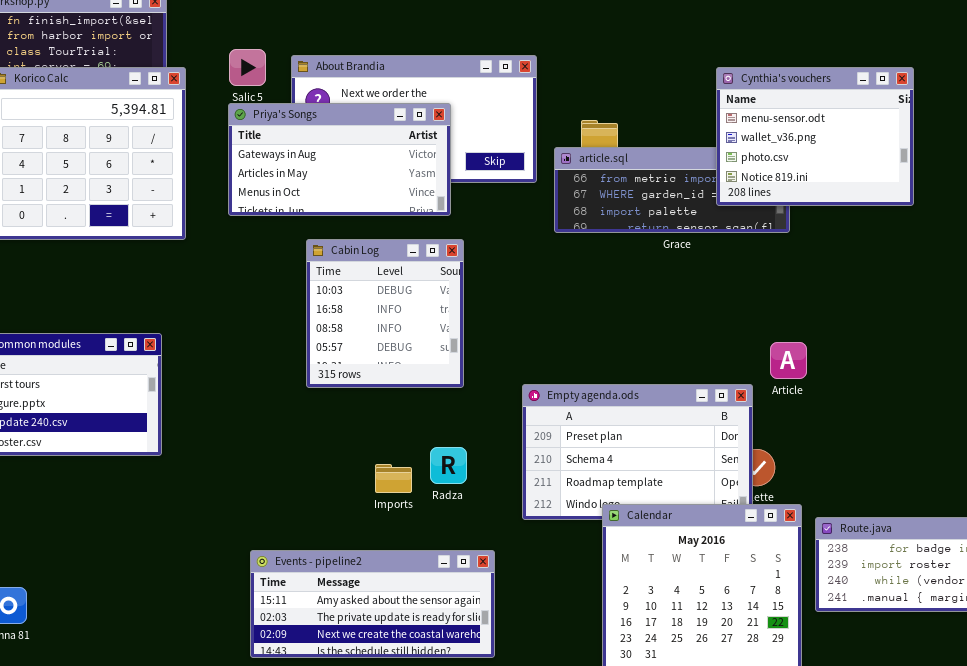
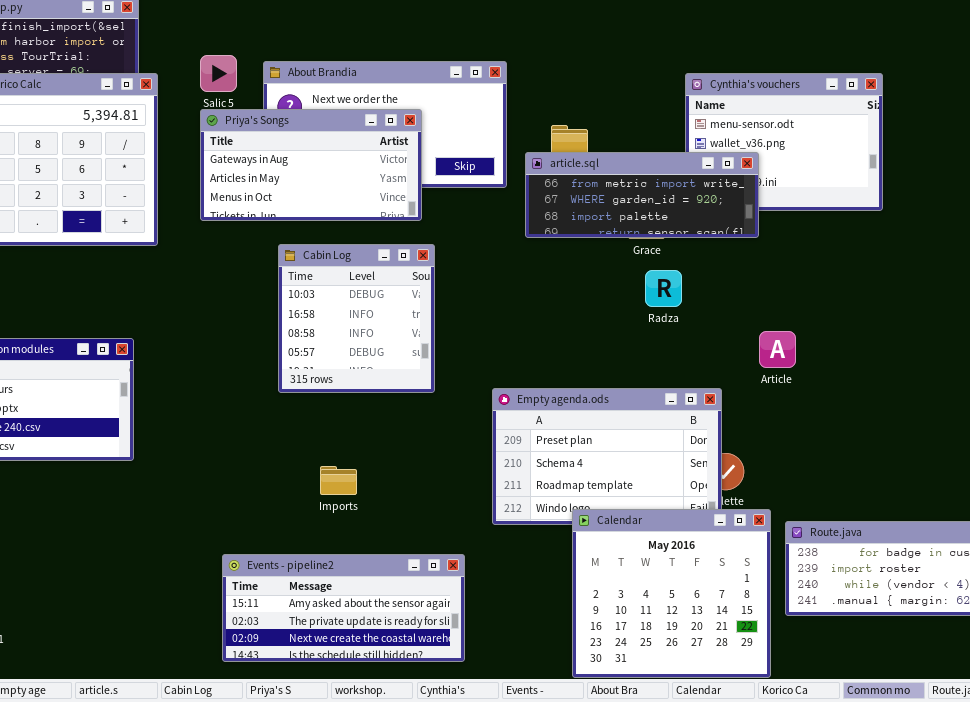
article.sql: [554,147,790,233] -> [525,152,759,238], raised
Article: [770,342,807,379] -> [759,331,796,368], moved
Radza: [430,447,467,484] -> [645,270,682,307], moved
Imports: [375,464,412,493] -> [320,466,357,495], moved

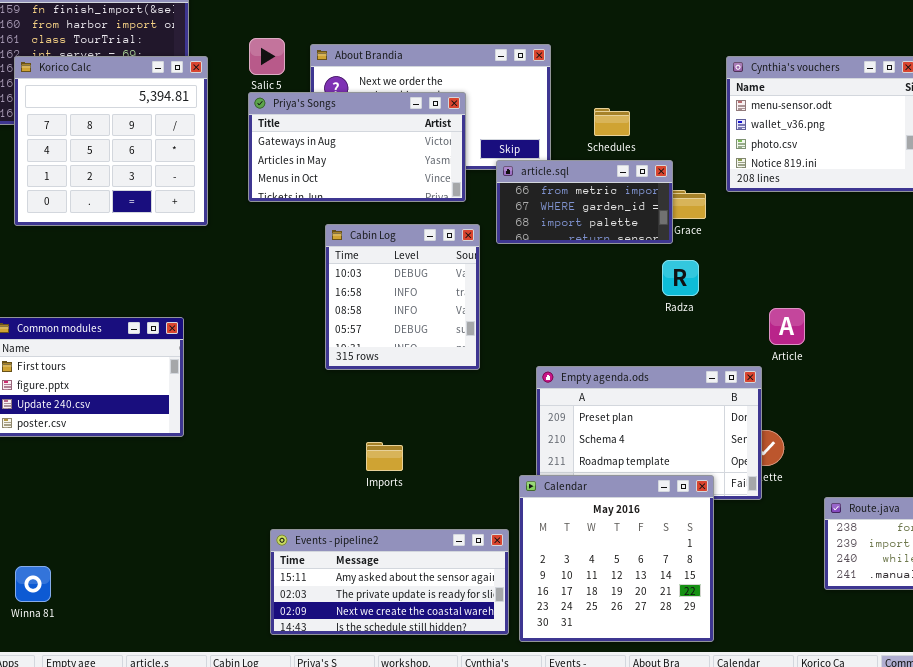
article.sql: [525,152,759,238] -> [496,160,673,244], moved, resized
Radza: [645,270,682,307] -> [662,260,699,296], moved
Article: [759,331,796,368] -> [769,308,805,345], moved
Calendar: [572,509,771,678] -> [519,475,714,642], moved

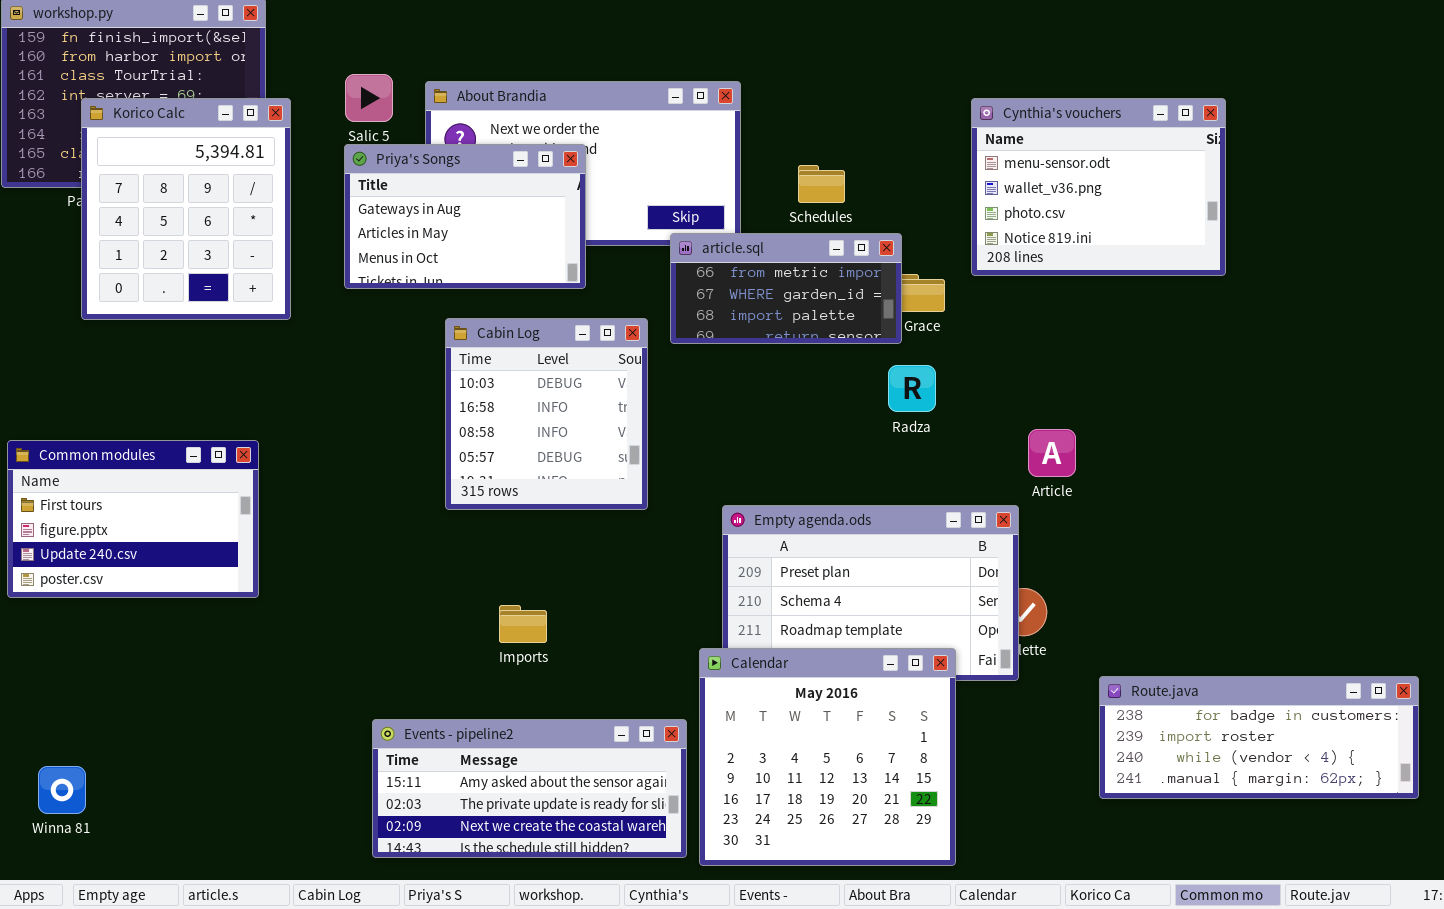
Korico Calc: [14,56,208,226] -> [81,98,291,320], resized
Priya's Songs: [248,92,466,202] -> [344,144,586,289], resized

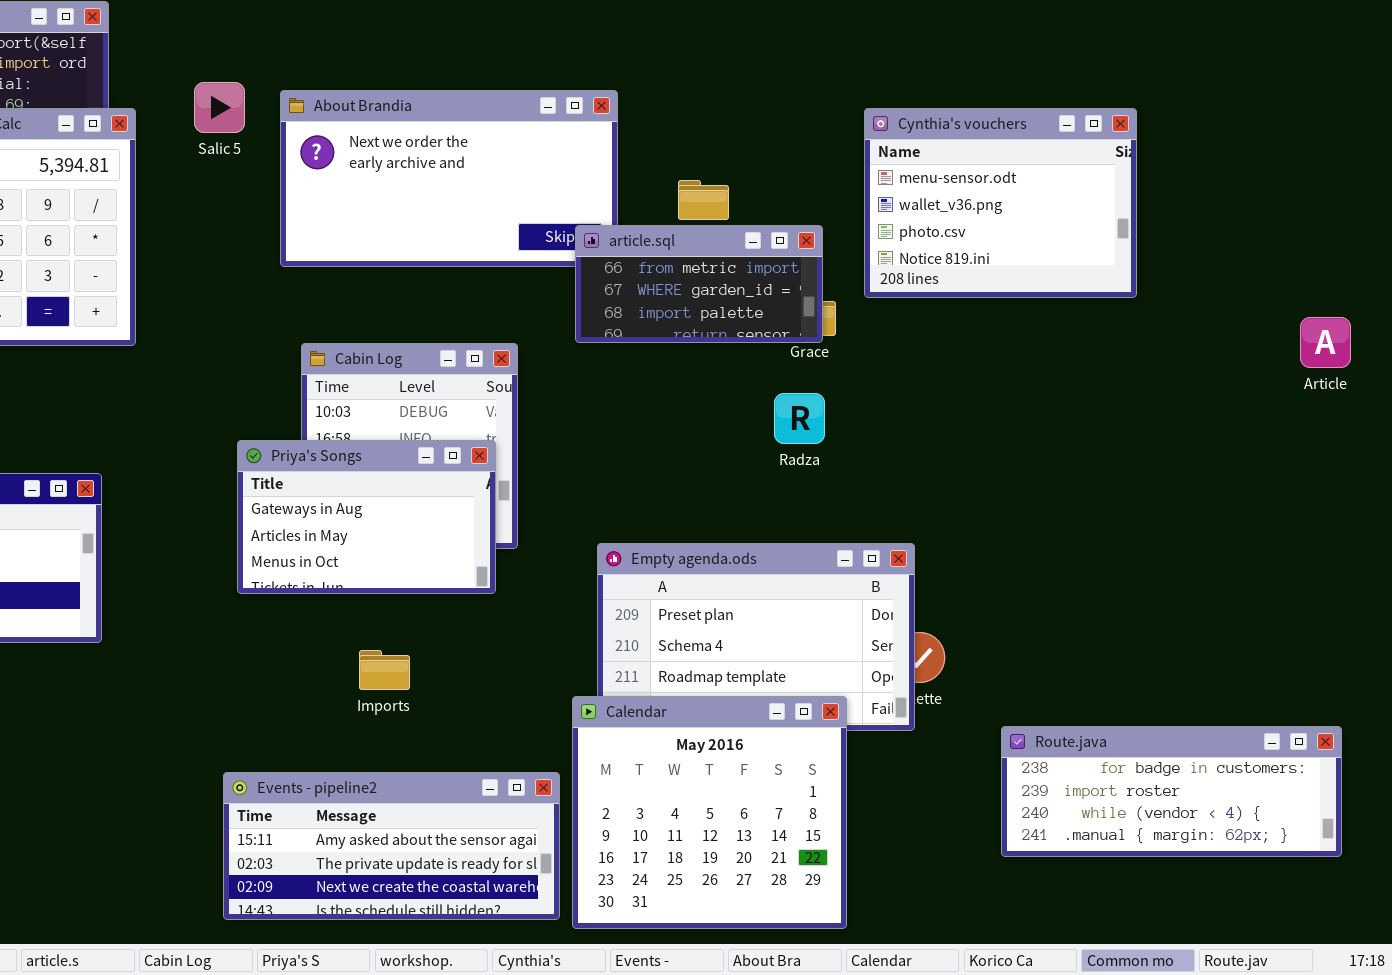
Priya's Songs: [344,144,586,289] -> [237,440,496,594], moved
article.sql: [670,233,902,344] -> [575,225,823,343], moved
Article: [1028,429,1076,477] -> [1300,317,1351,368], moved

